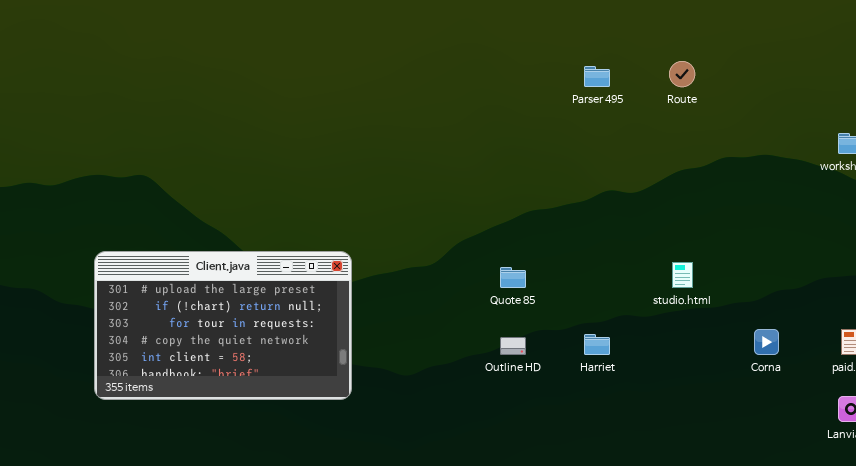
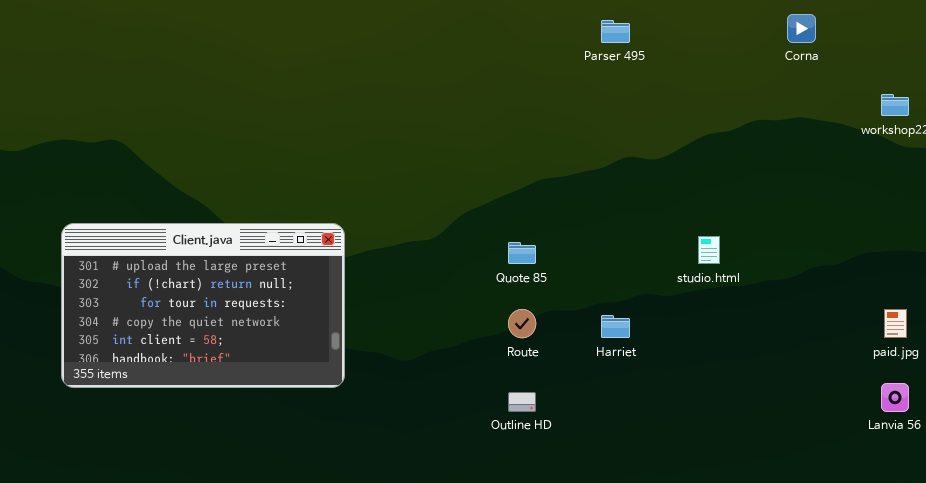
Route: [669,61,695,87] -> [508,309,536,338], moved
Corna: [754,329,779,355] -> [787,14,816,43], moved
Outline HD: [500,337,526,355] -> [508,392,536,412], moved

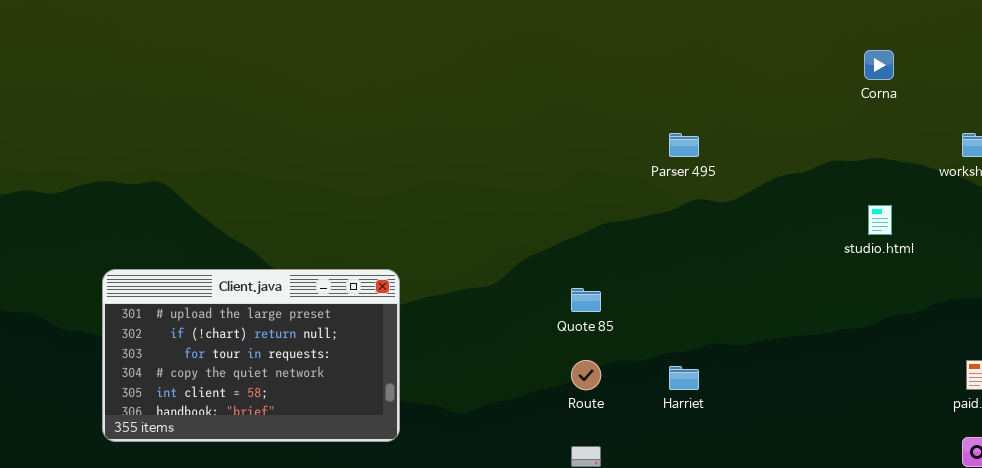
Parser 495: [601,20,630,43] -> [669,133,699,157], moved
studio.html: [698,236,720,264] -> [868,205,892,235], moved

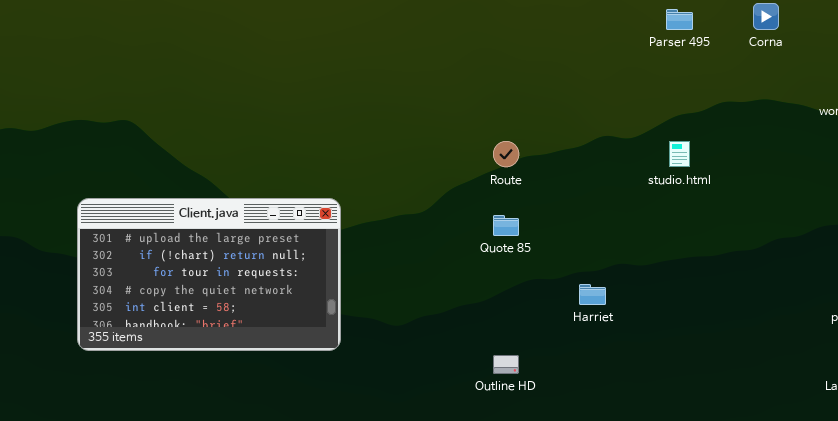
Parser 495: [669,133,699,157] -> [666,9,693,30], moved
studio.html: [868,205,892,235] -> [669,141,690,167], moved
Route: [571,360,601,390] -> [493,141,519,167], moved

